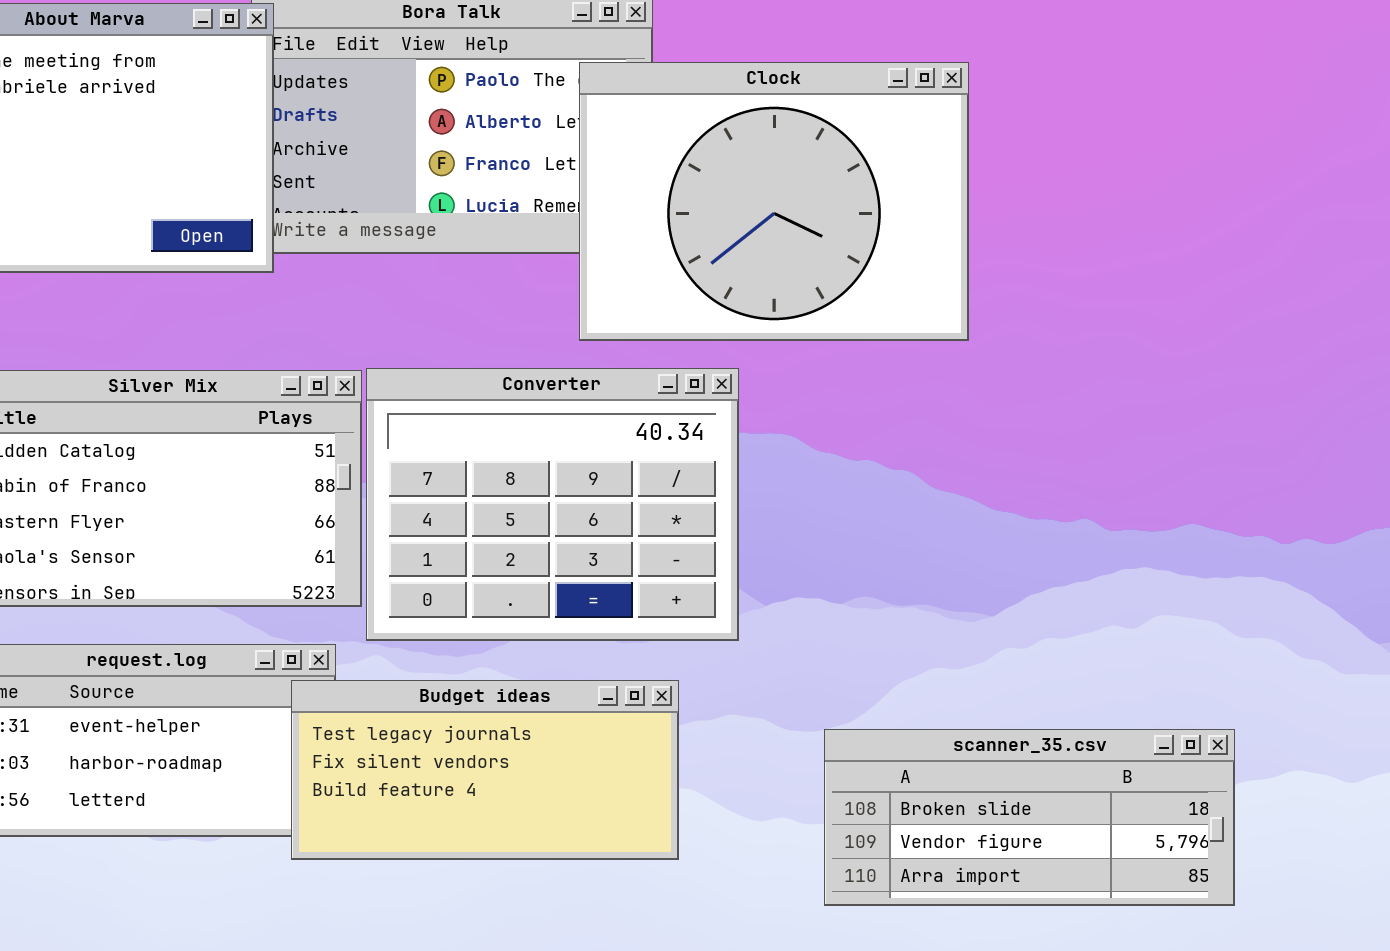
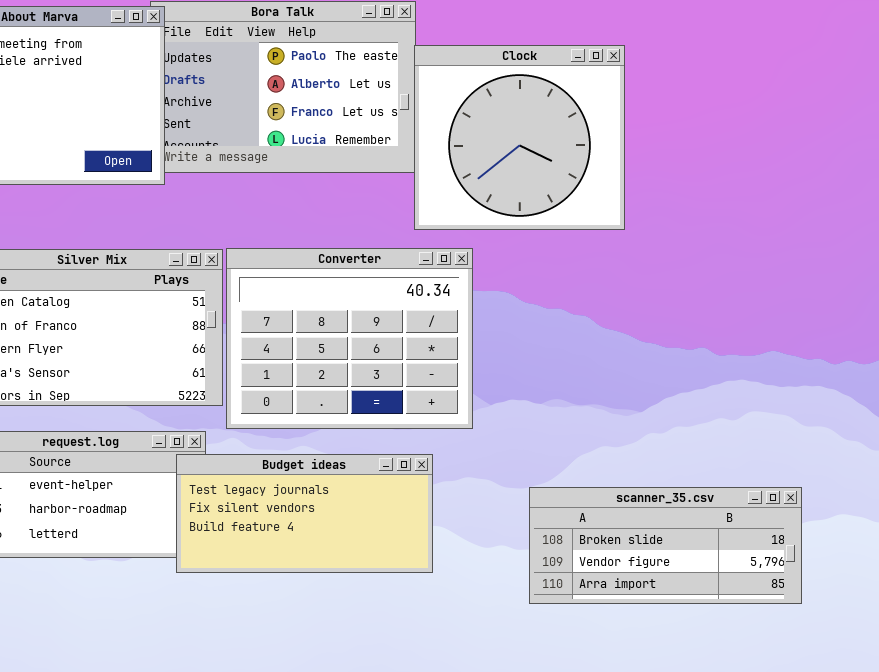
Clock: [579,62,969,341] -> [414,45,625,230], resized

